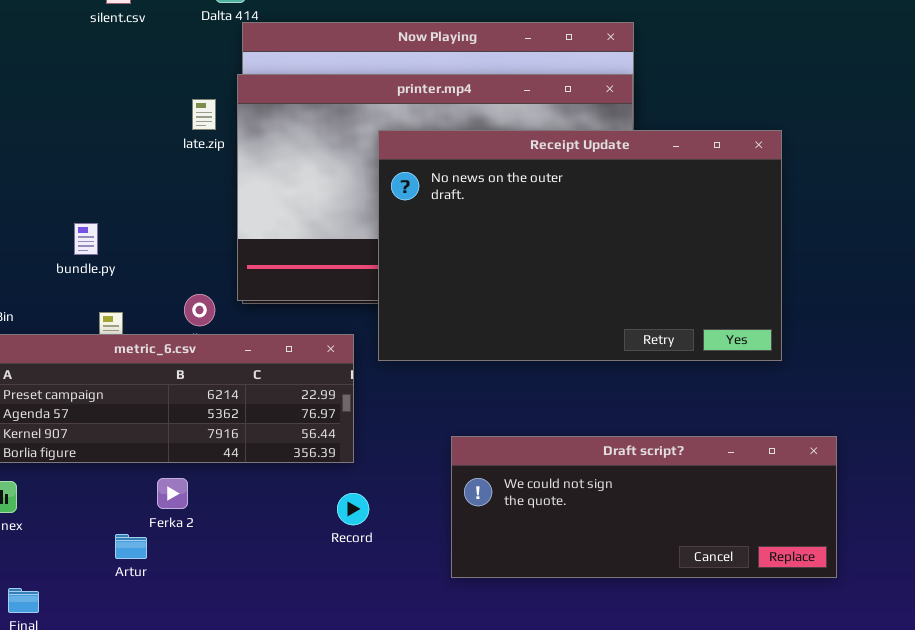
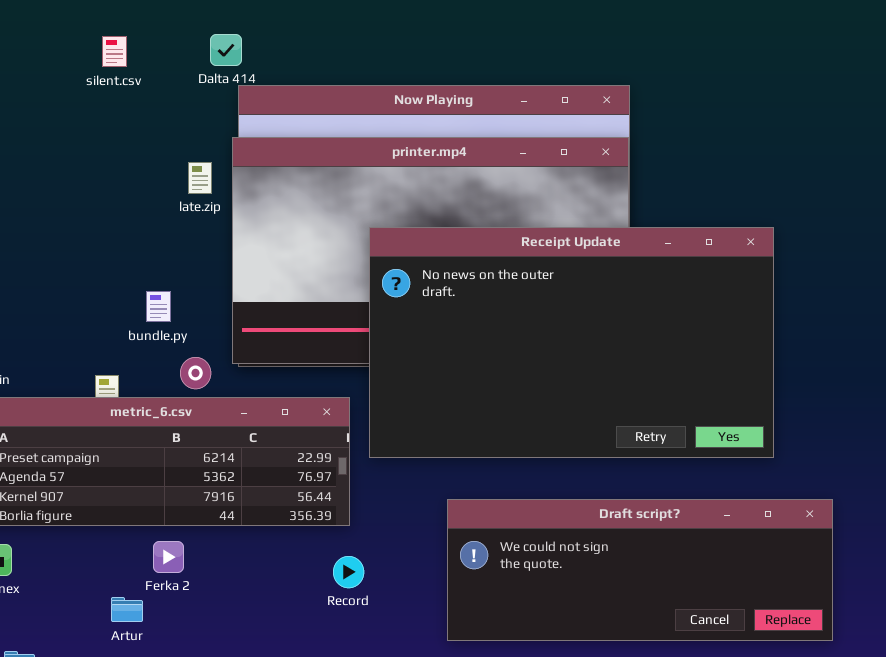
Receipt Update: [378,130,782,361] -> [369,227,774,458], moved
bundle.py: [74,223,98,255] -> [146,291,171,322], moved

